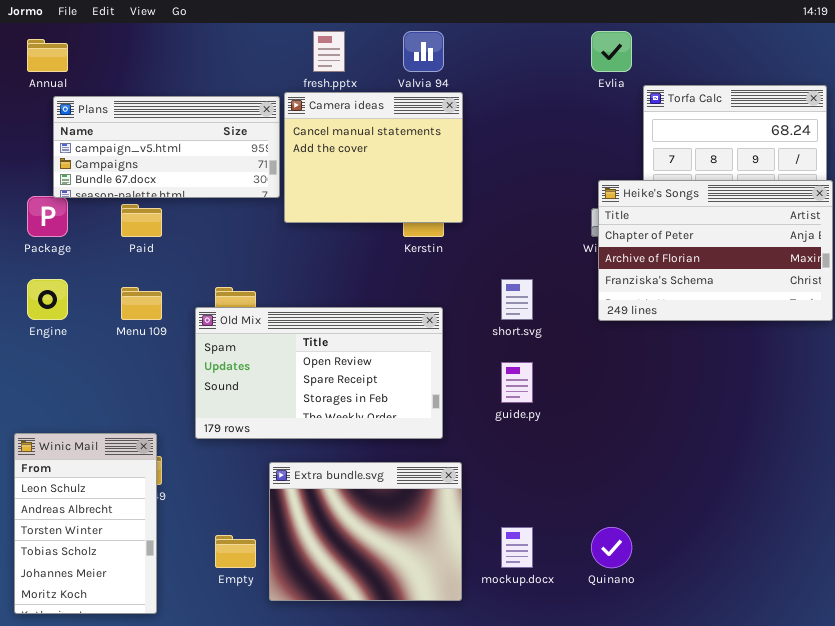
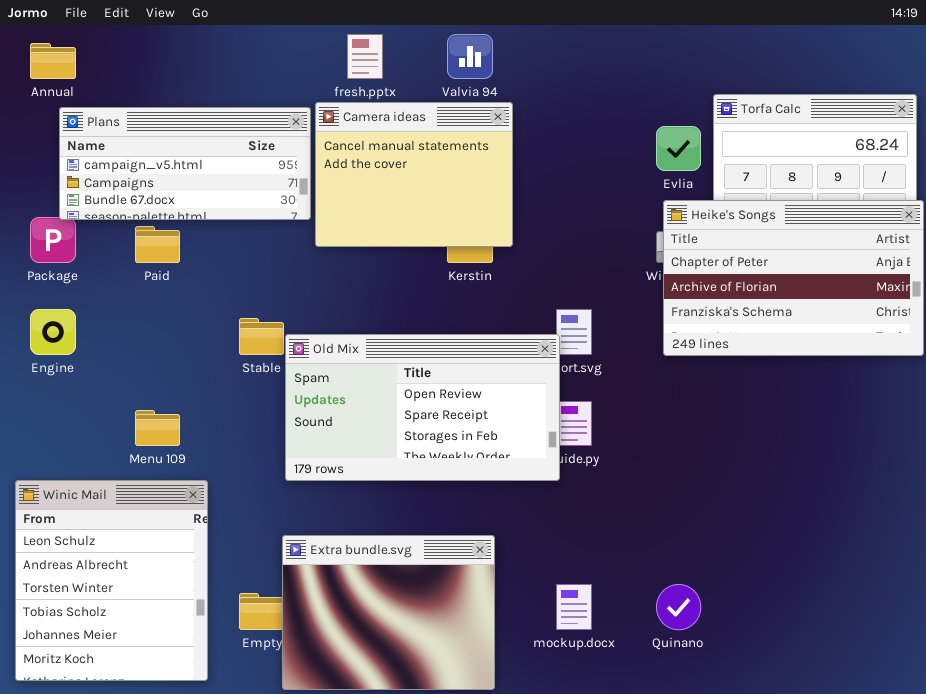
Evlia: [591,31,632,72] -> [656,126,701,171], moved
Menu 109: [121,287,162,320] -> [135,410,180,446], moved
Old Mix: [195,307,443,439] -> [285,334,560,481], moved
Winic Mail: [14,433,157,614] -> [15,480,208,681], resized
Extra bundle.svg: [269,462,462,601] -> [282,535,495,690], moved

